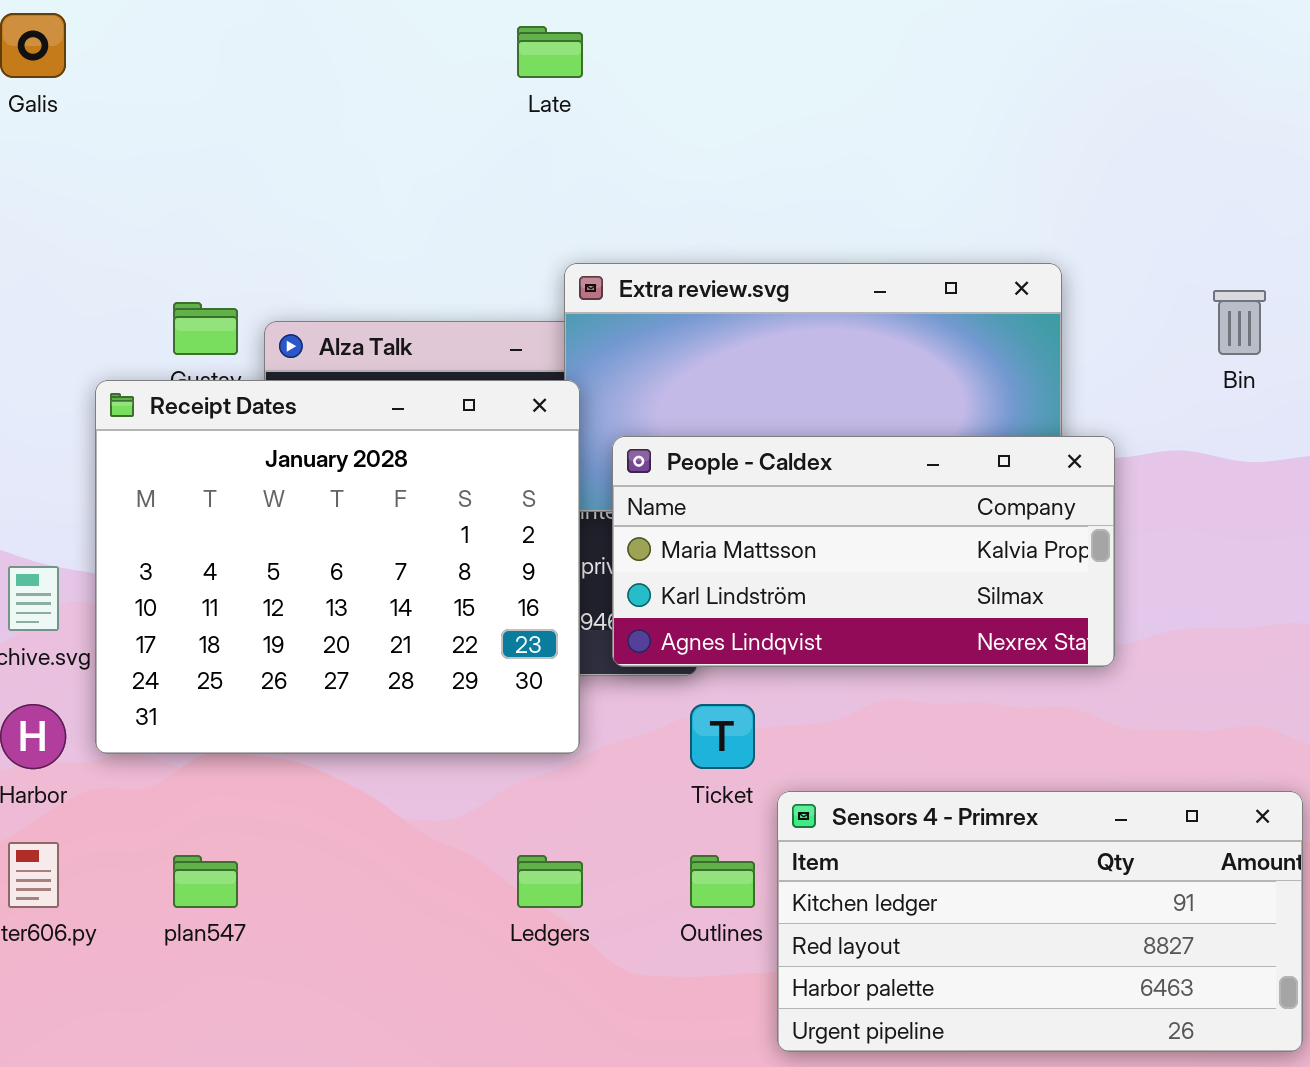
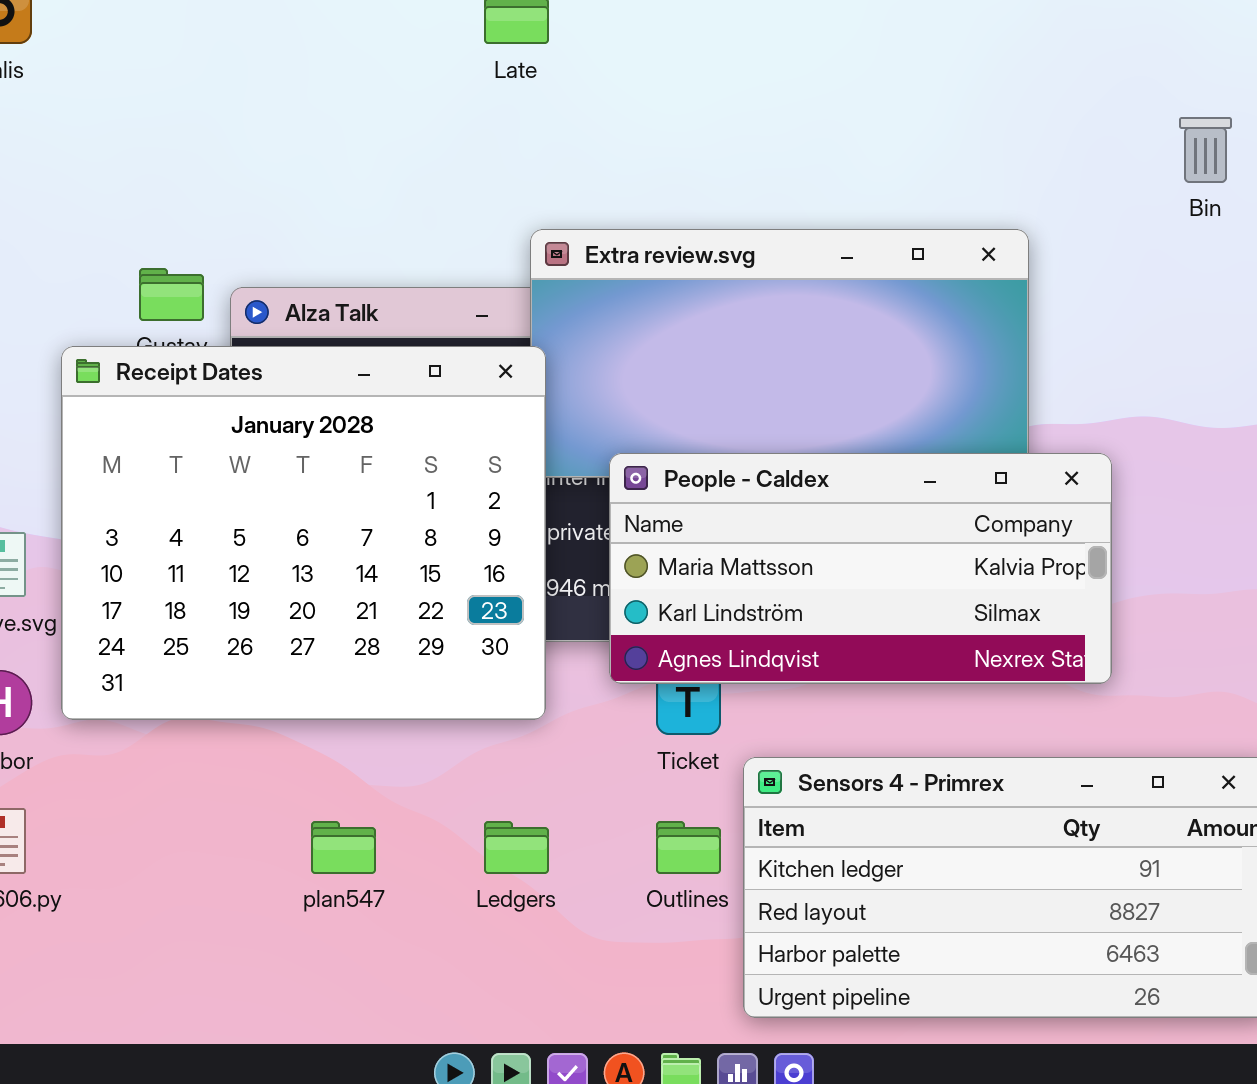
Bin: [1213,290,1266,355] -> [1179,117,1232,183], moved
People - Caldex: [612,436,1115,667] -> [609,453,1112,684], moved
plan547: [173,855,238,908] -> [311,821,376,874], moved

